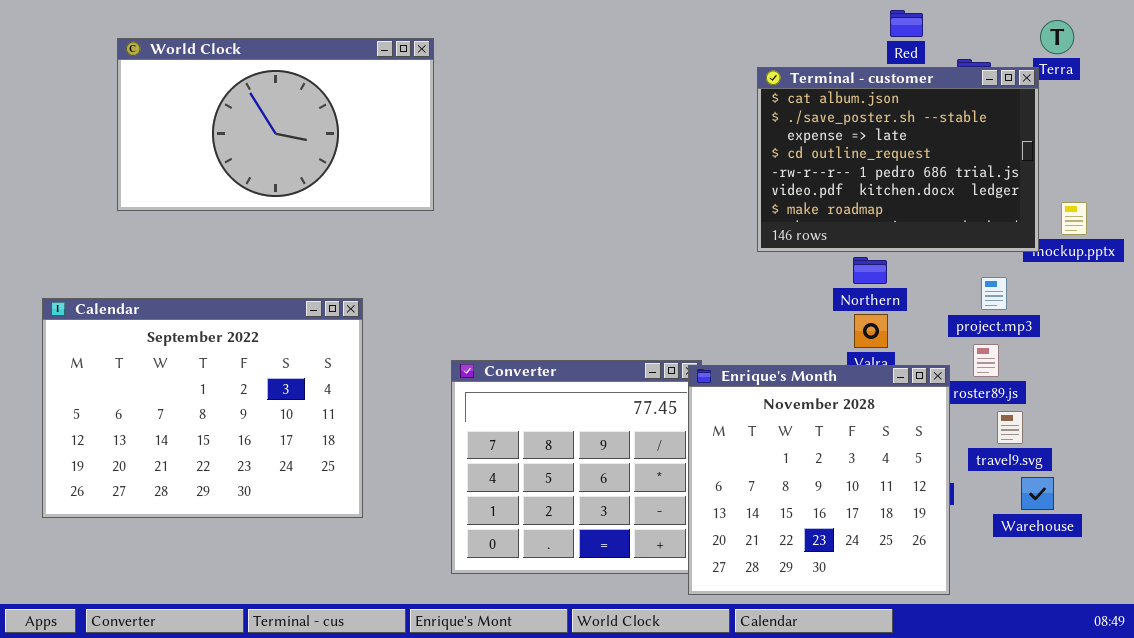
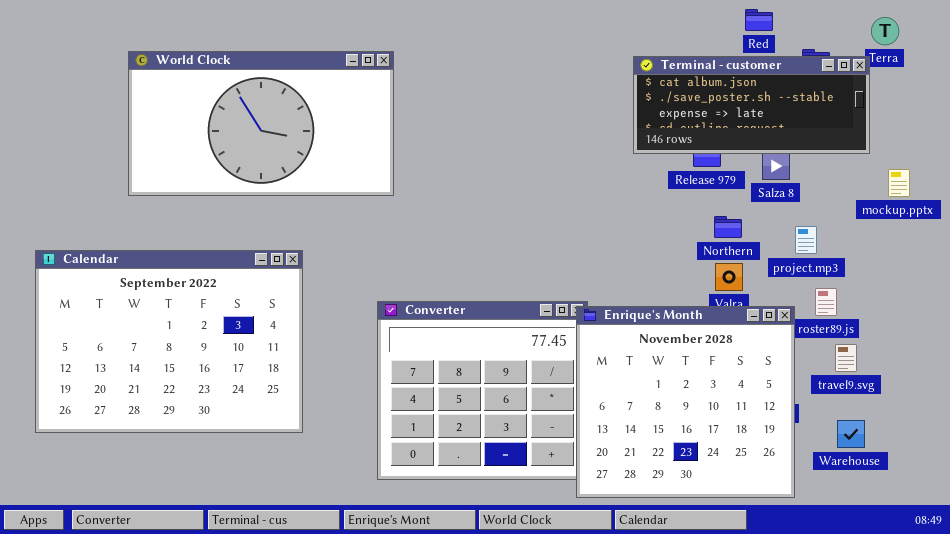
World Clock: [117,38,434,211] -> [128,51,394,196], moved
Terminal - customer: [757,67,1039,252] -> [633,56,870,154], resized
project.mp3: [981,277,1007,310] -> [795,226,817,254], moved
Warehouse: [1021,477,1054,510] -> [837,420,865,448], moved

